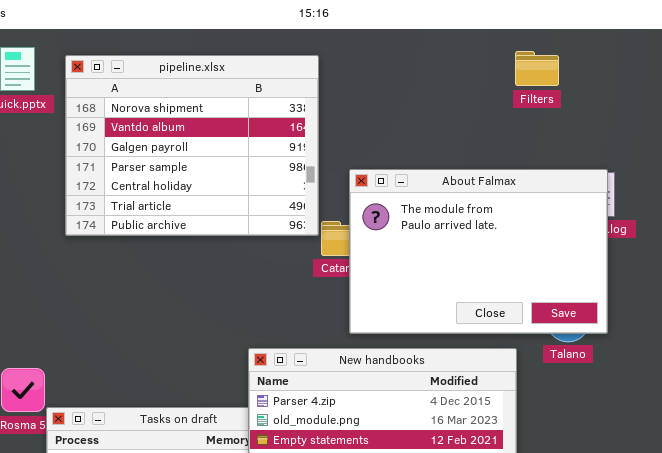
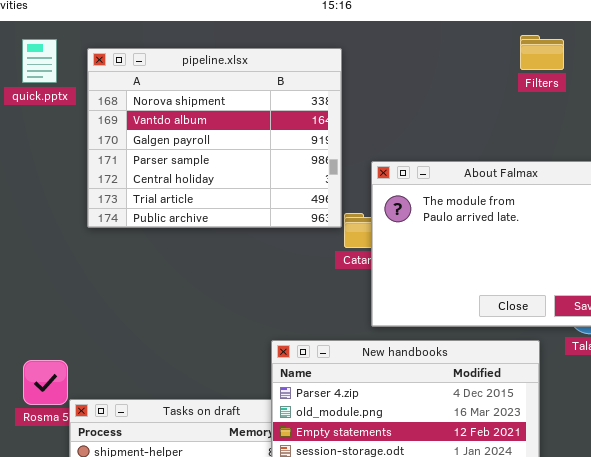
Filters: [515,51,559,86] -> [520,35,564,70], moved

